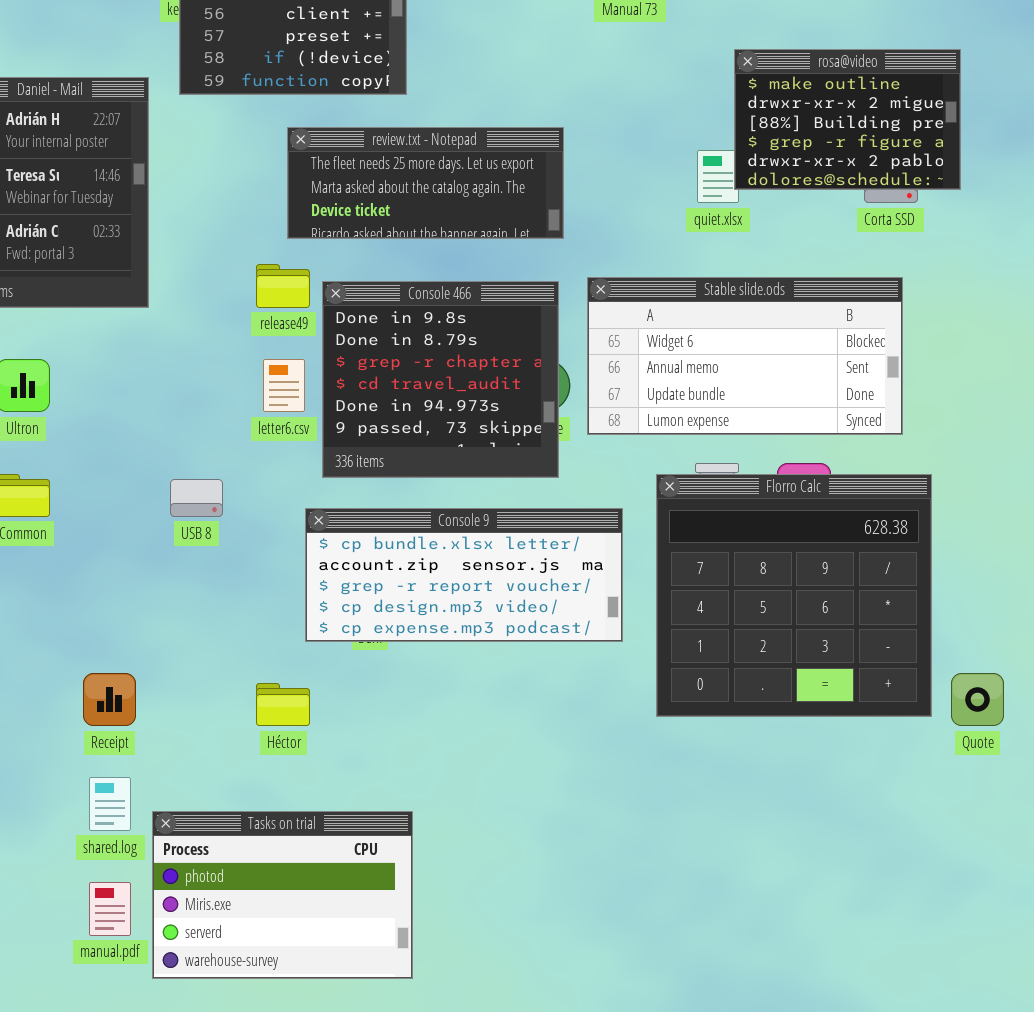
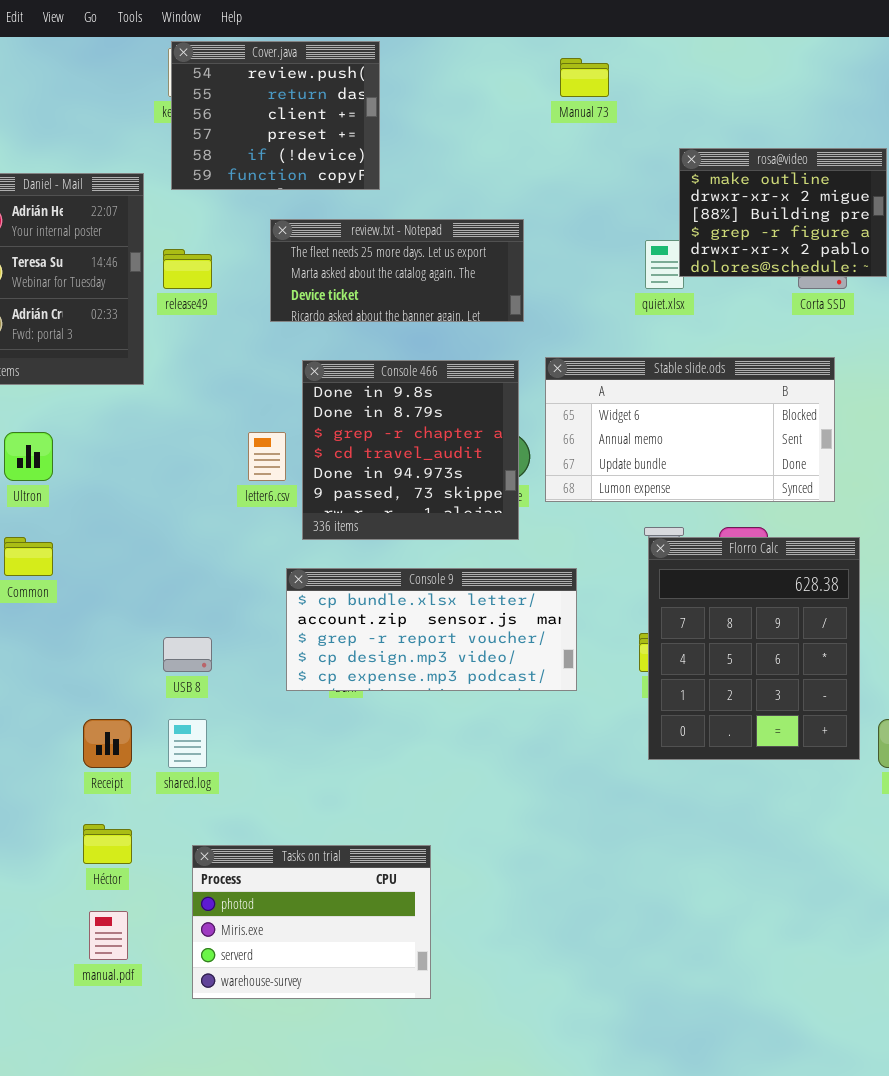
release49: [256,264,310,308] -> [163,249,212,289], moved
Florro Calc: [656,474,932,717] -> [648,537,860,760], resized
USB 8: [170,479,223,517] -> [163,637,212,672], moved
Héctor: [256,683,310,726] -> [83,824,132,864], moved
shared.log: [89,777,131,831] -> [168,719,207,768], moved
Tasks on trial: [152,811,413,979] -> [192,845,431,999], moved

